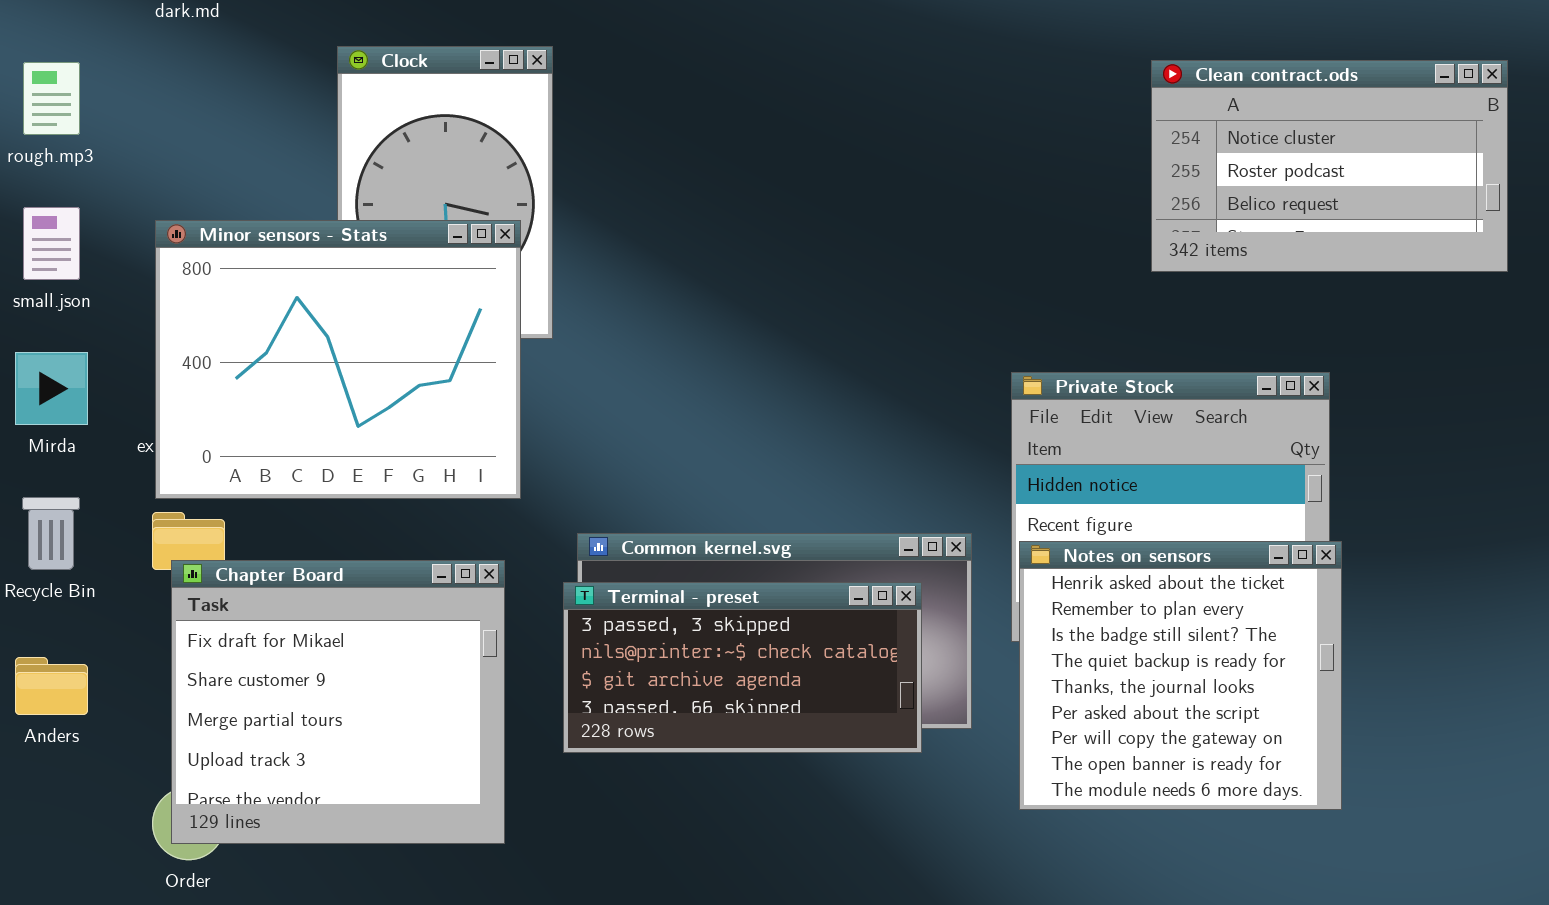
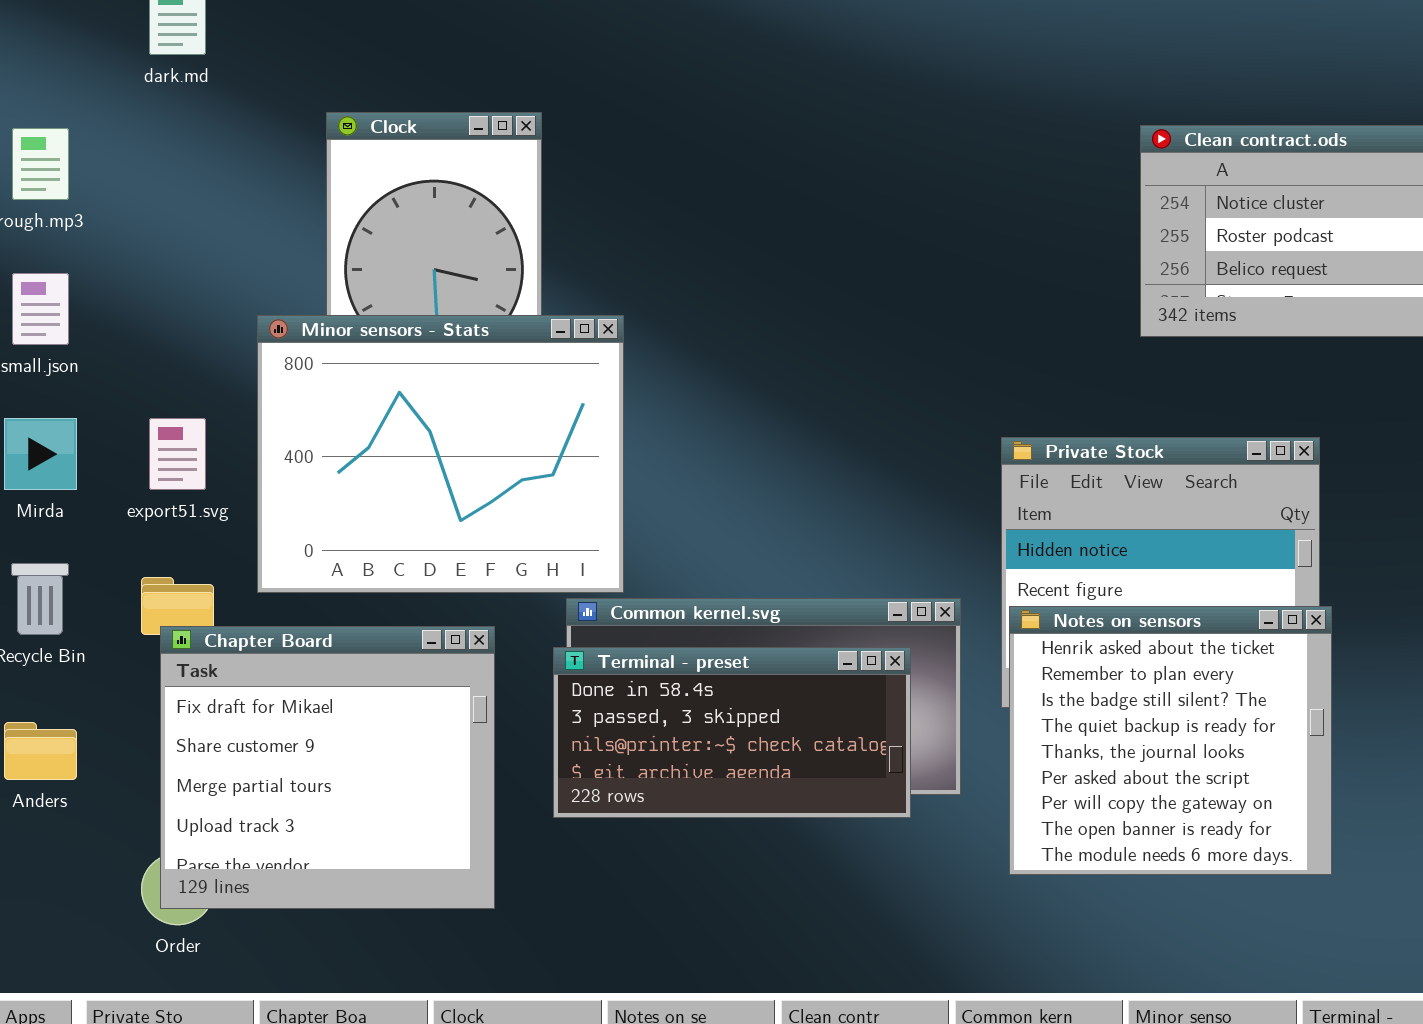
Minor sensors - Stats: [155,220,521,499] -> [257,315,624,593], moved
Terminal - preset: [563,582,922,753] -> [553,647,911,818], scrolled up 1 row

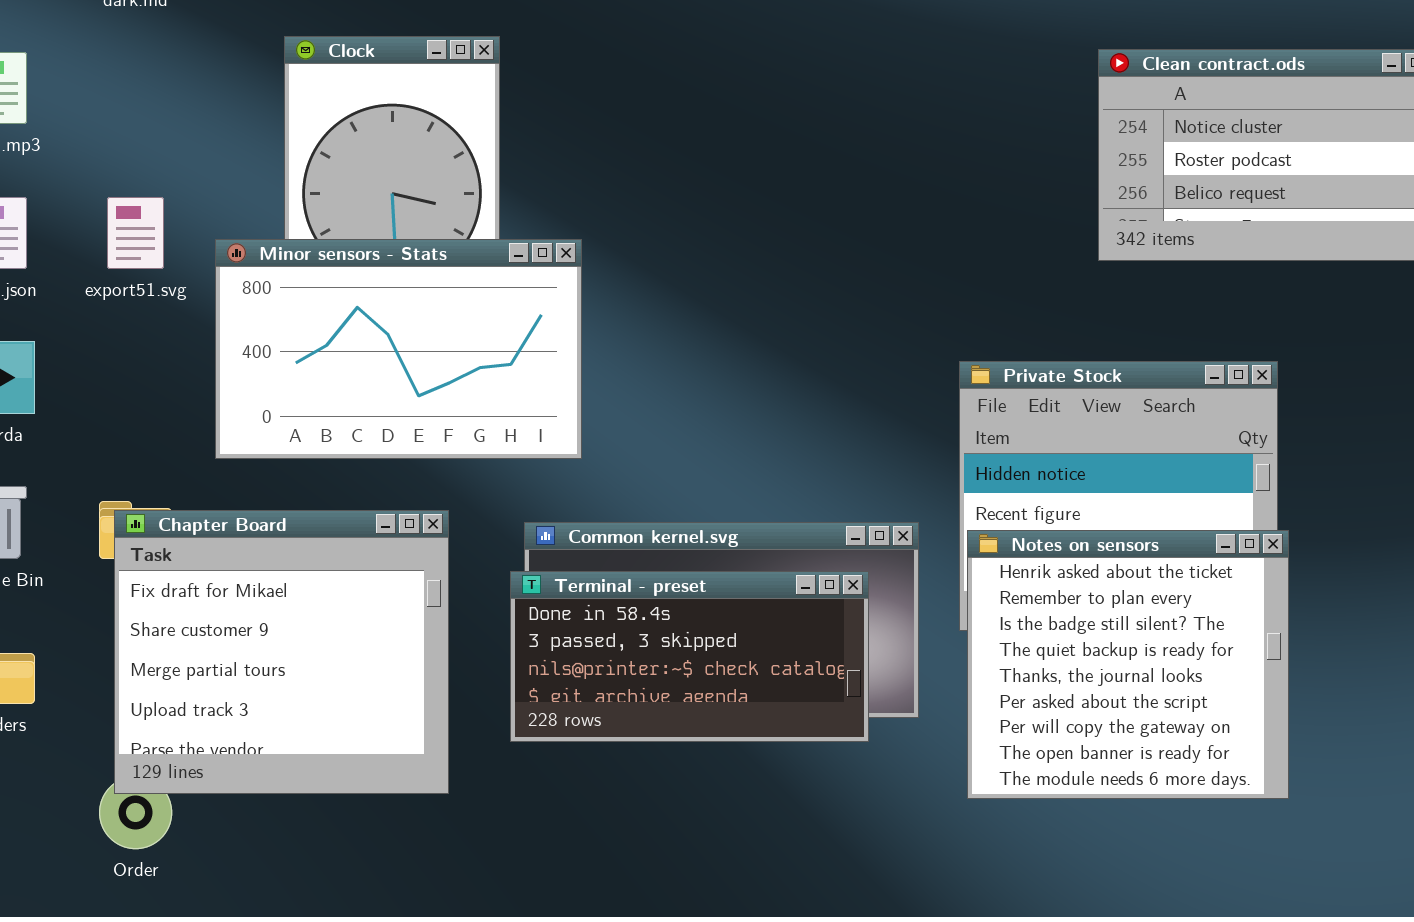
Minor sensors - Stats: [257,315,624,593] -> [215,239,582,459], resized
export51.svg: [149,418,206,490] -> [107,197,164,269], moved
Chapter Board: [160,626,495,909] -> [114,510,449,794], moved

